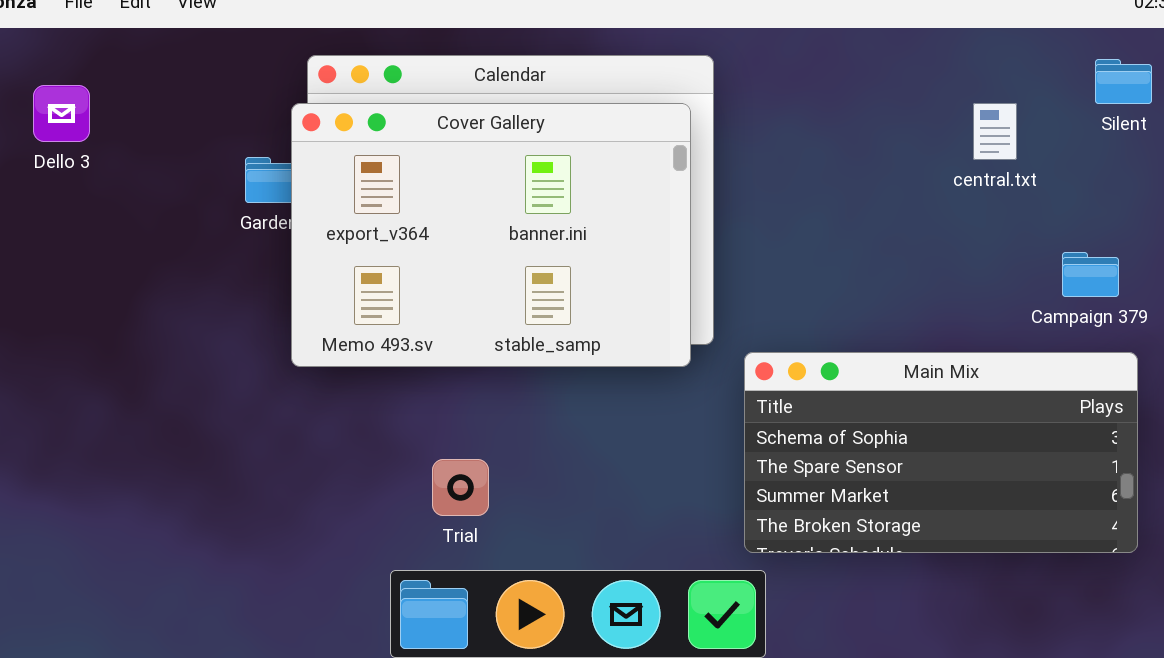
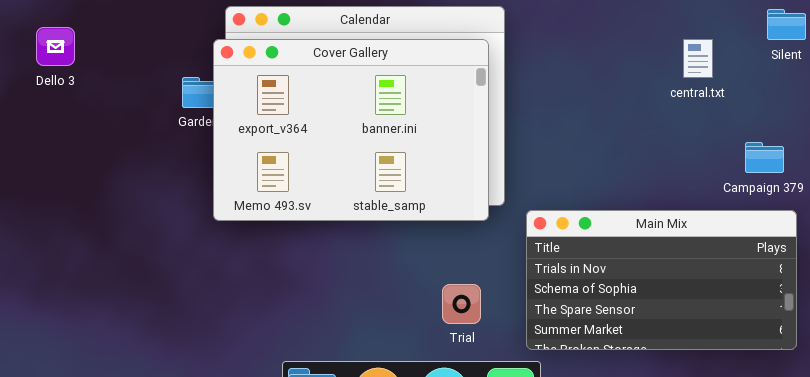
Main Mix: [744,352,1138,553] -> [526,210,797,350], scrolled up 1 row
Trial: [432,459,489,516] -> [442,284,481,324], moved

